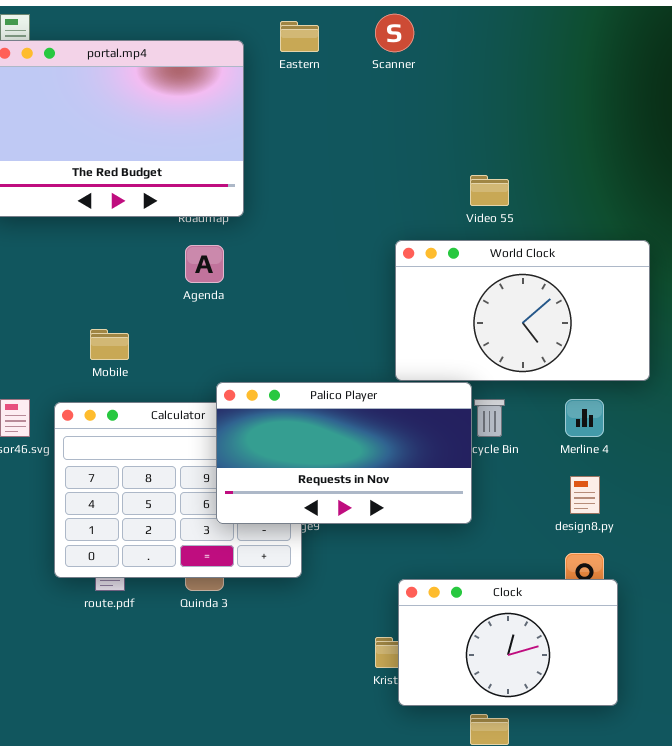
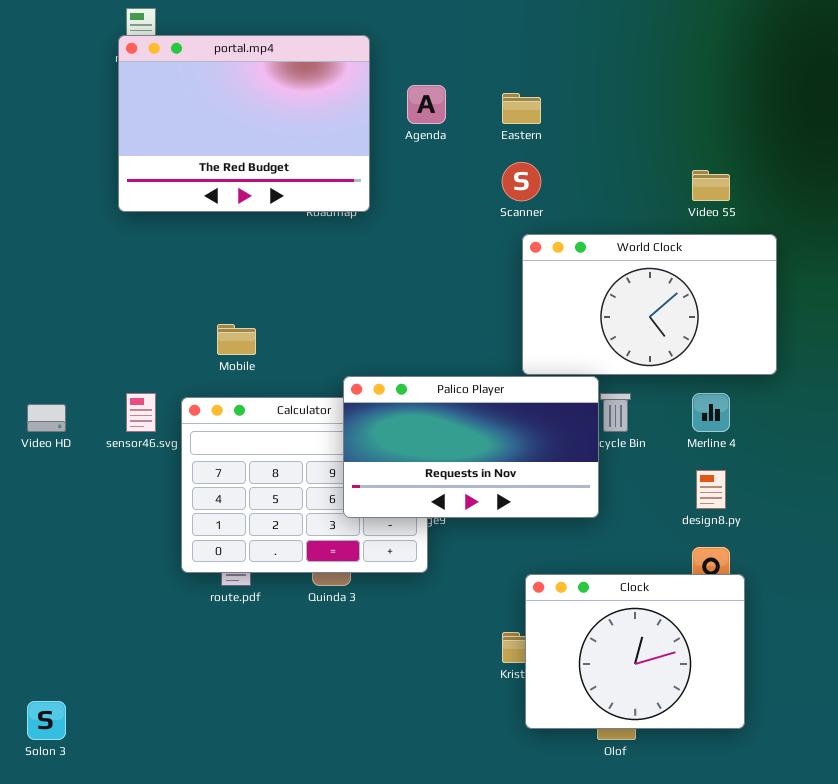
Scanner: [375,14,414,52] -> [502,162,541,201], moved
Eastern: [280,21,319,52] -> [502,93,541,124], moved
Video 55: [470,175,509,206] -> [692,170,730,201], moved
Agenda: [185,245,224,283] -> [407,85,446,124], moved
Clock: [398,579,618,706] -> [525,574,745,729], resized

